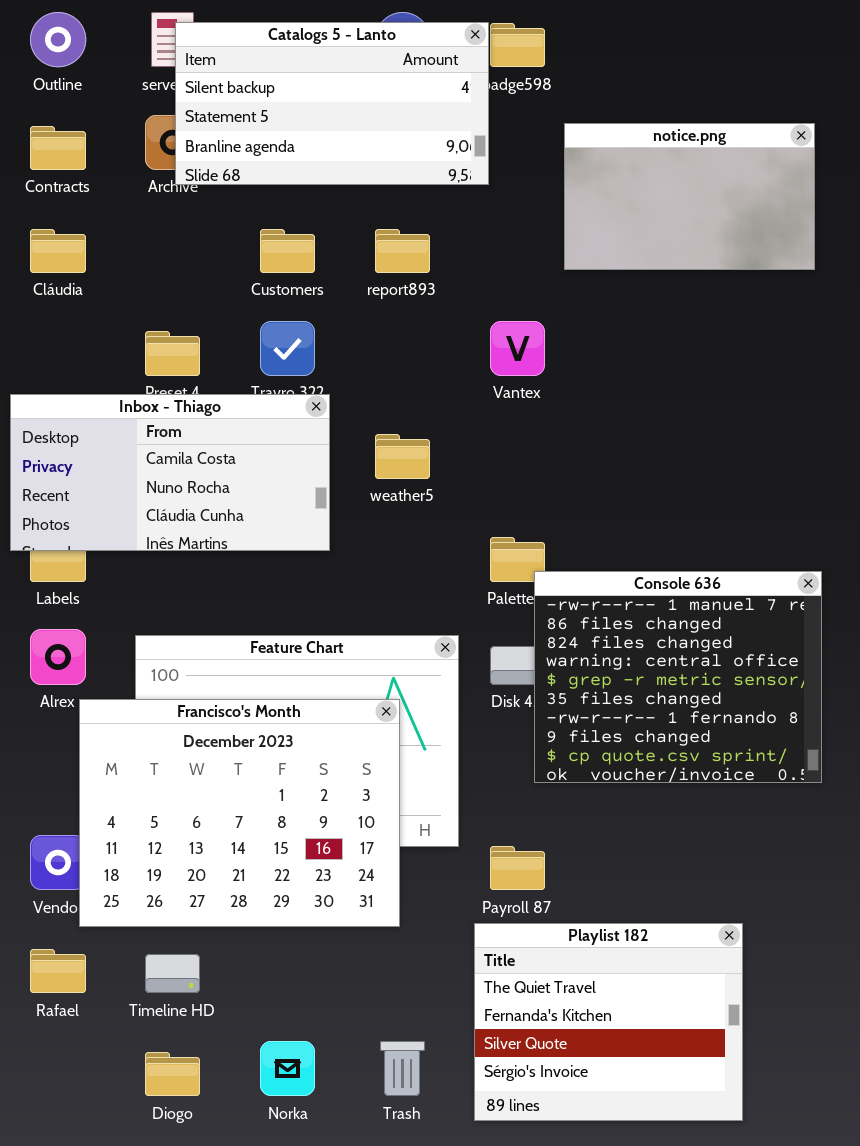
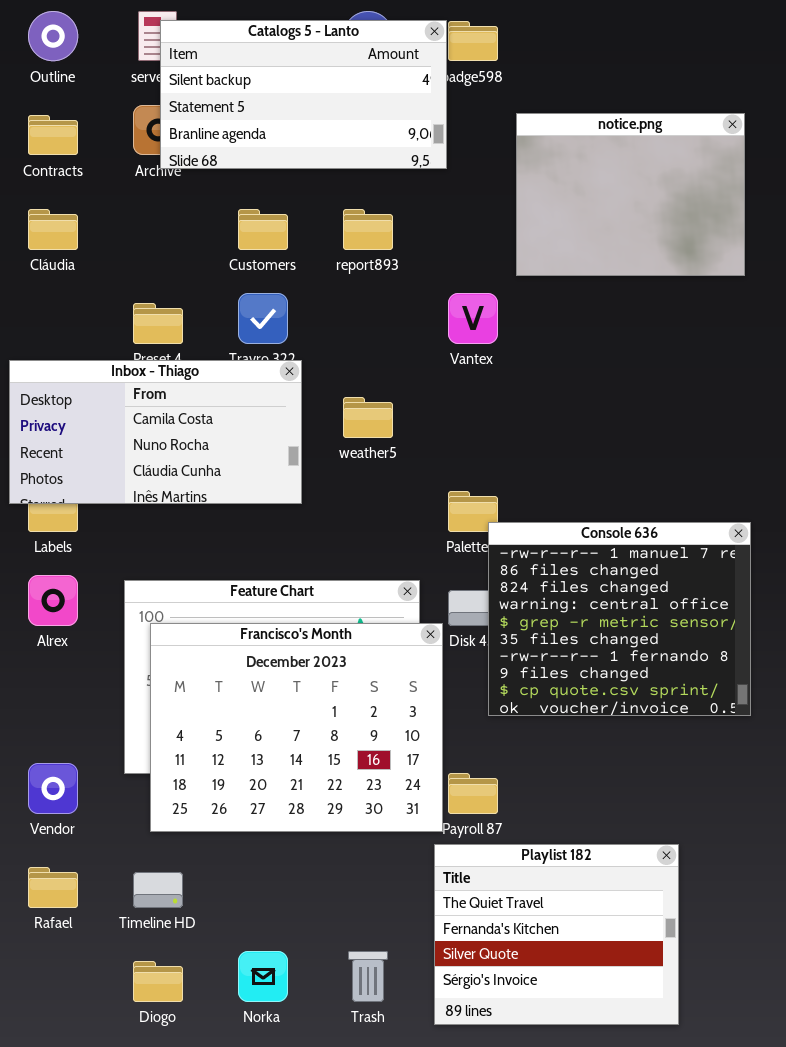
notice.png: [564,123,815,270] -> [516,113,745,276], resized
Francisco's Month: [79,699,400,927] -> [150,623,443,832], moved

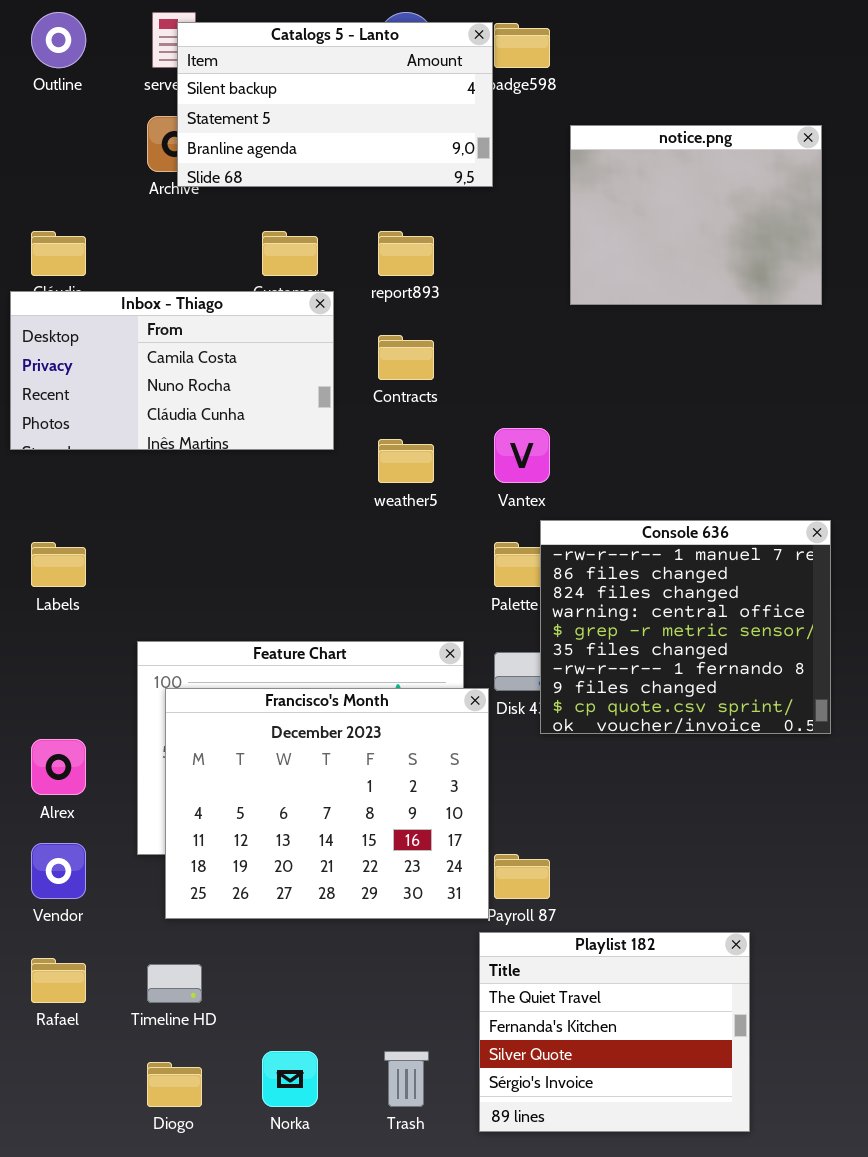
Contracts: [28,115,78,155] -> [378,335,434,380], moved
Vantex: [448,293,498,344] -> [494,428,550,483], moved
Inbox - Thiago: [9,360,302,504] -> [10,291,334,450], moved
Console 636: [488,522,751,716] -> [540,520,831,734], moved
Alrex: [28,575,78,626] -> [31,739,86,795], moved

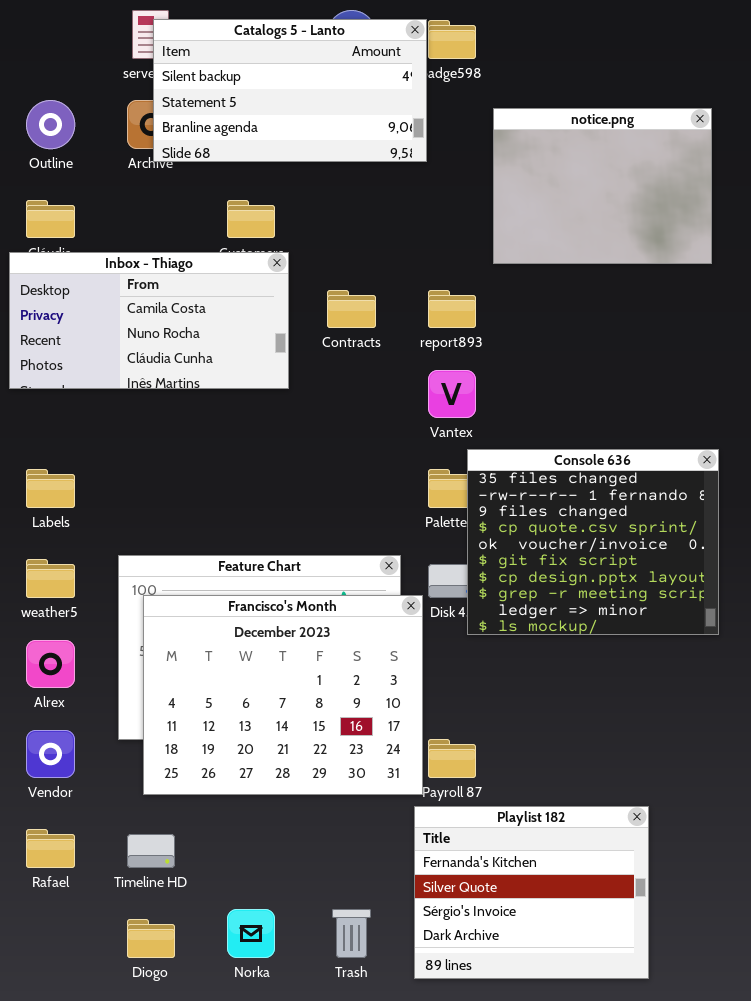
Outline: [31,12,86,68] -> [26,100,75,149], moved
report893: [378,231,434,276] -> [428,290,476,328], moved
weather5: [378,439,434,483] -> [26,559,75,598], moved
Console 636: [540,520,831,734] -> [467,449,719,635], scrolled down 5 rows
Playlist 182: [479,932,750,1132] -> [414,806,649,979], scrolled down 1 row

